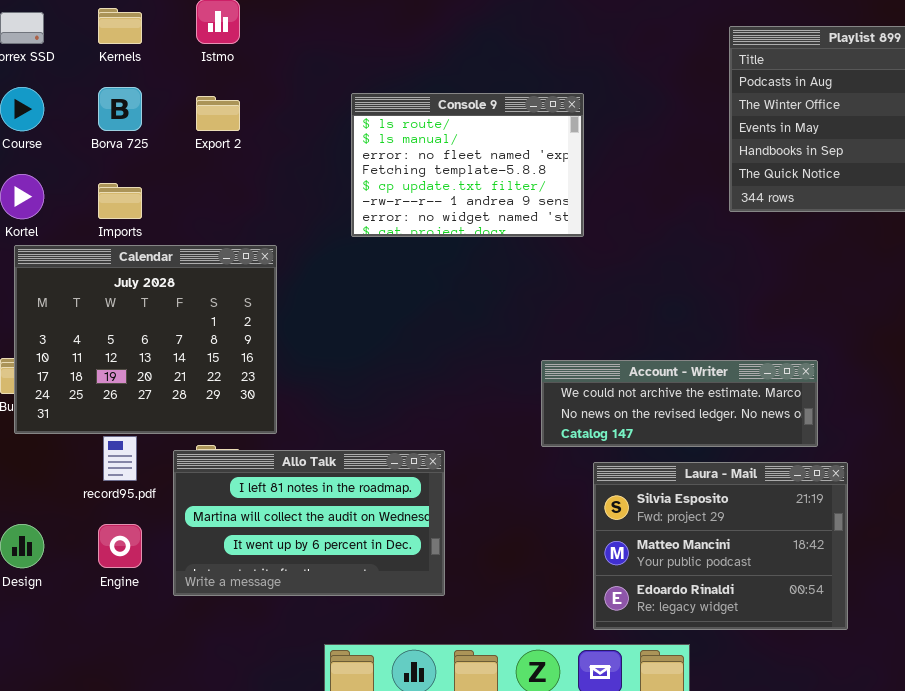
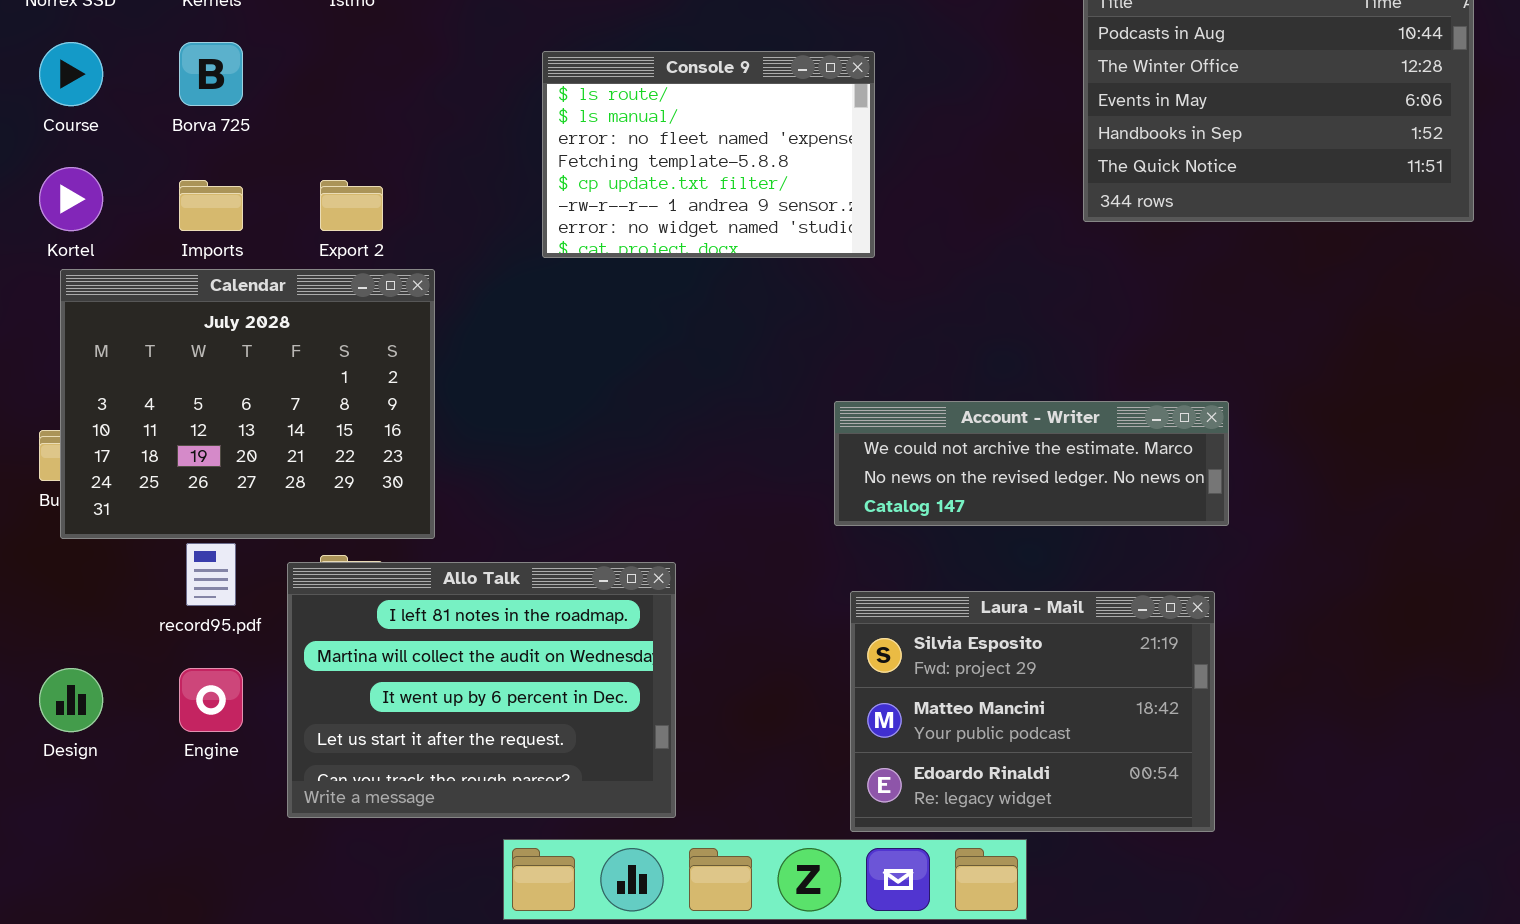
Export 2: [196,96,240,131] -> [320,180,383,231], moved
Account - Writer: [541,360,818,447] -> [834,401,1229,526], moved
Allo Talk: [173,450,445,596] -> [287,562,676,818], resized
Laura - Mail: [593,462,848,630] -> [850,591,1215,832], moved

